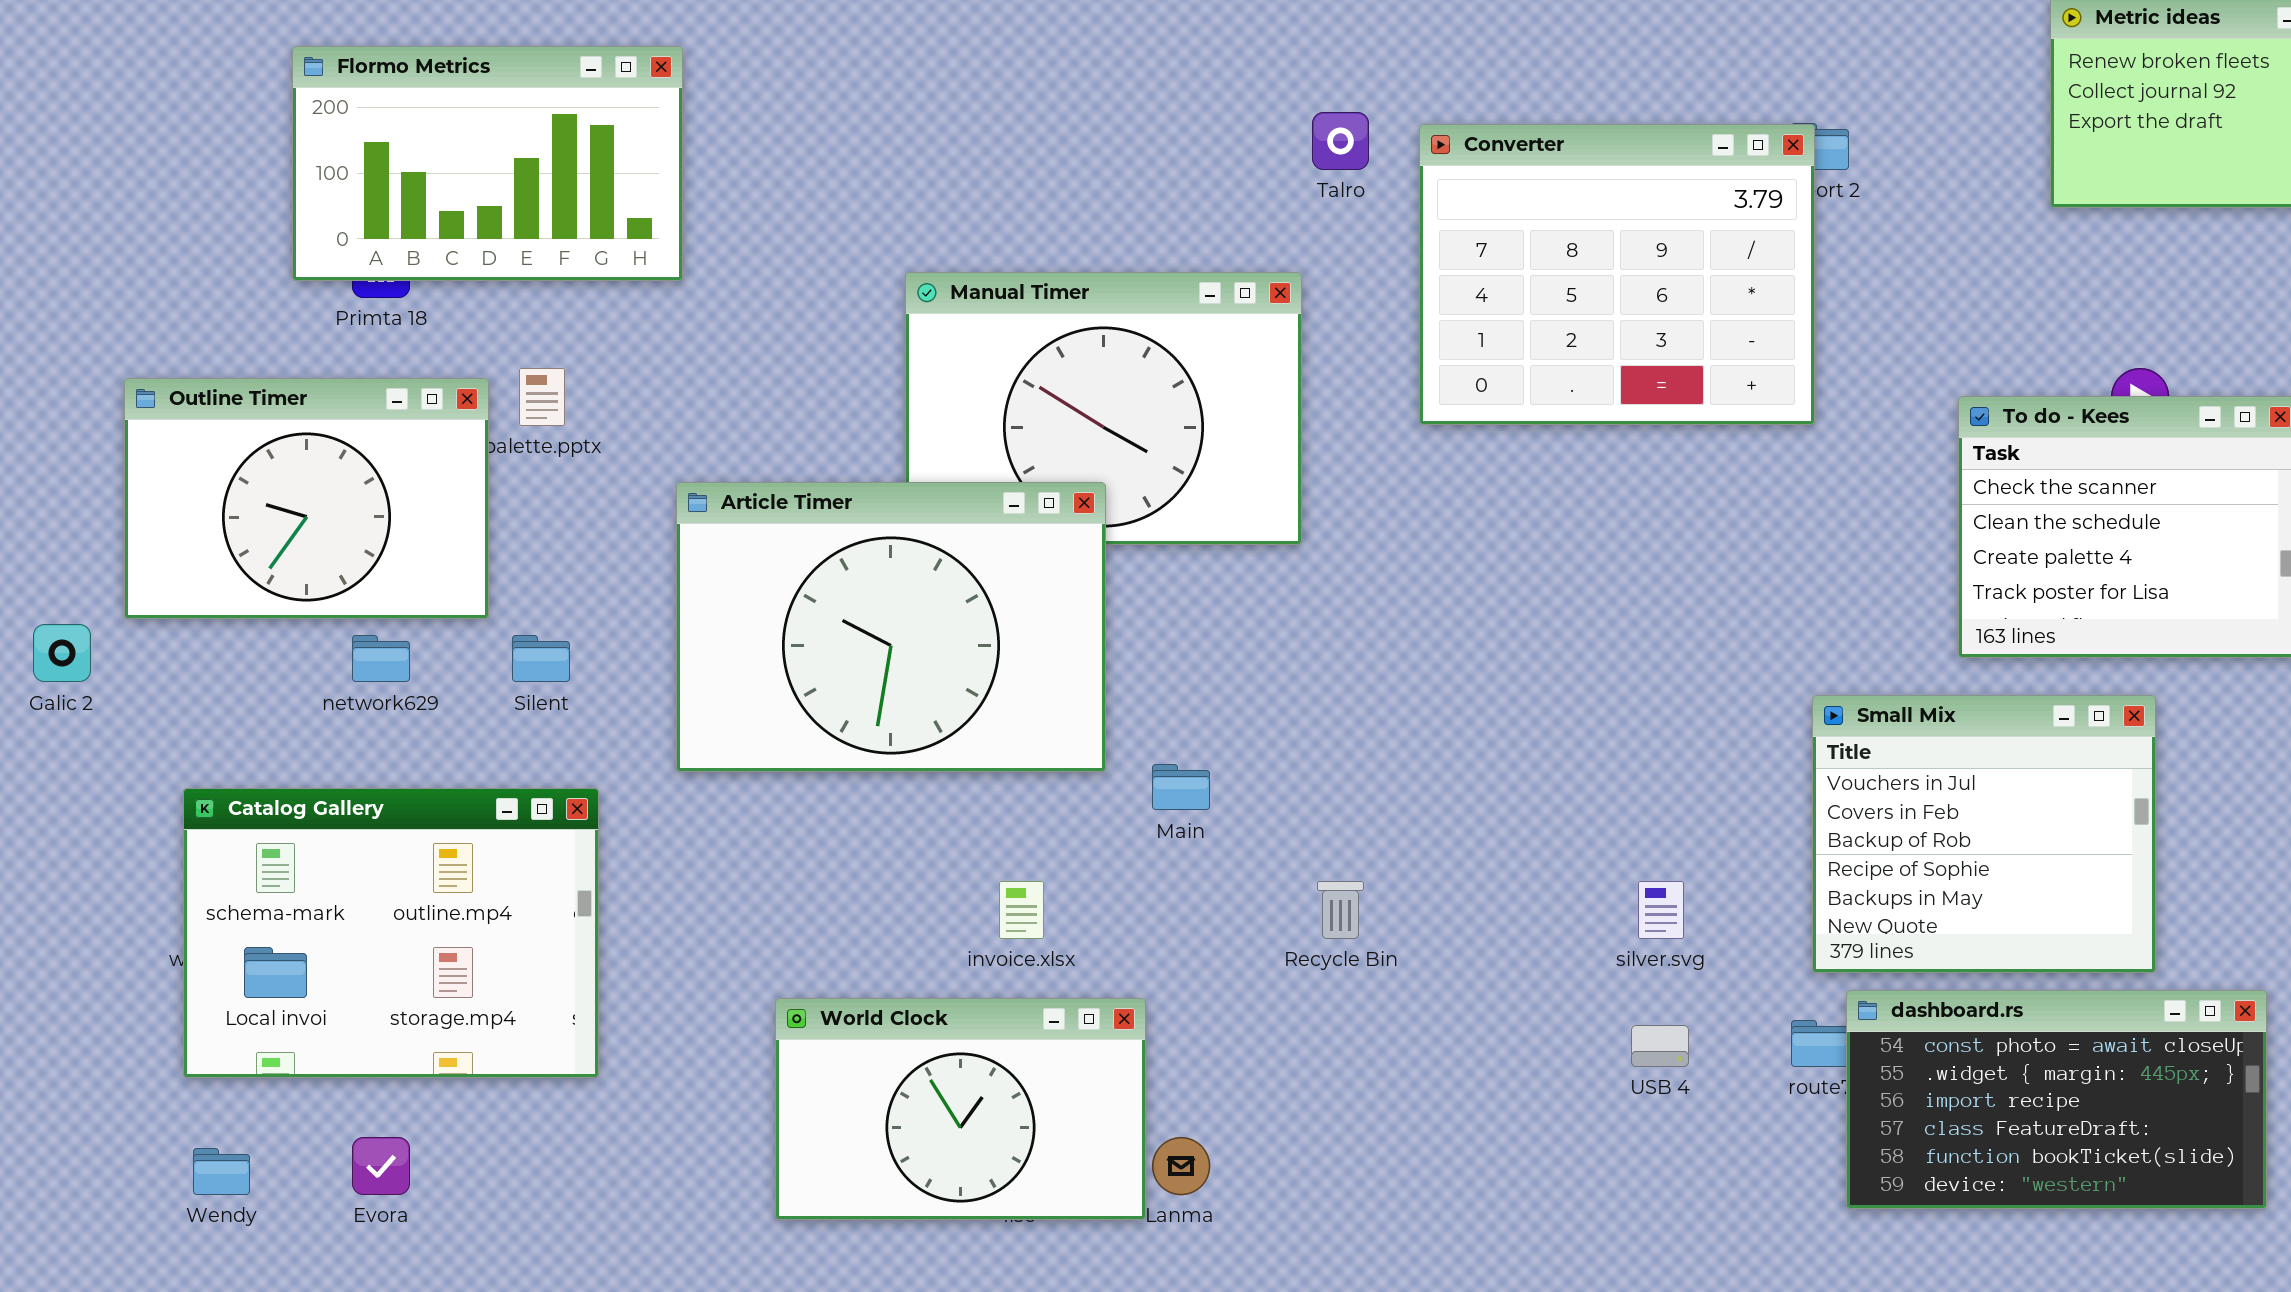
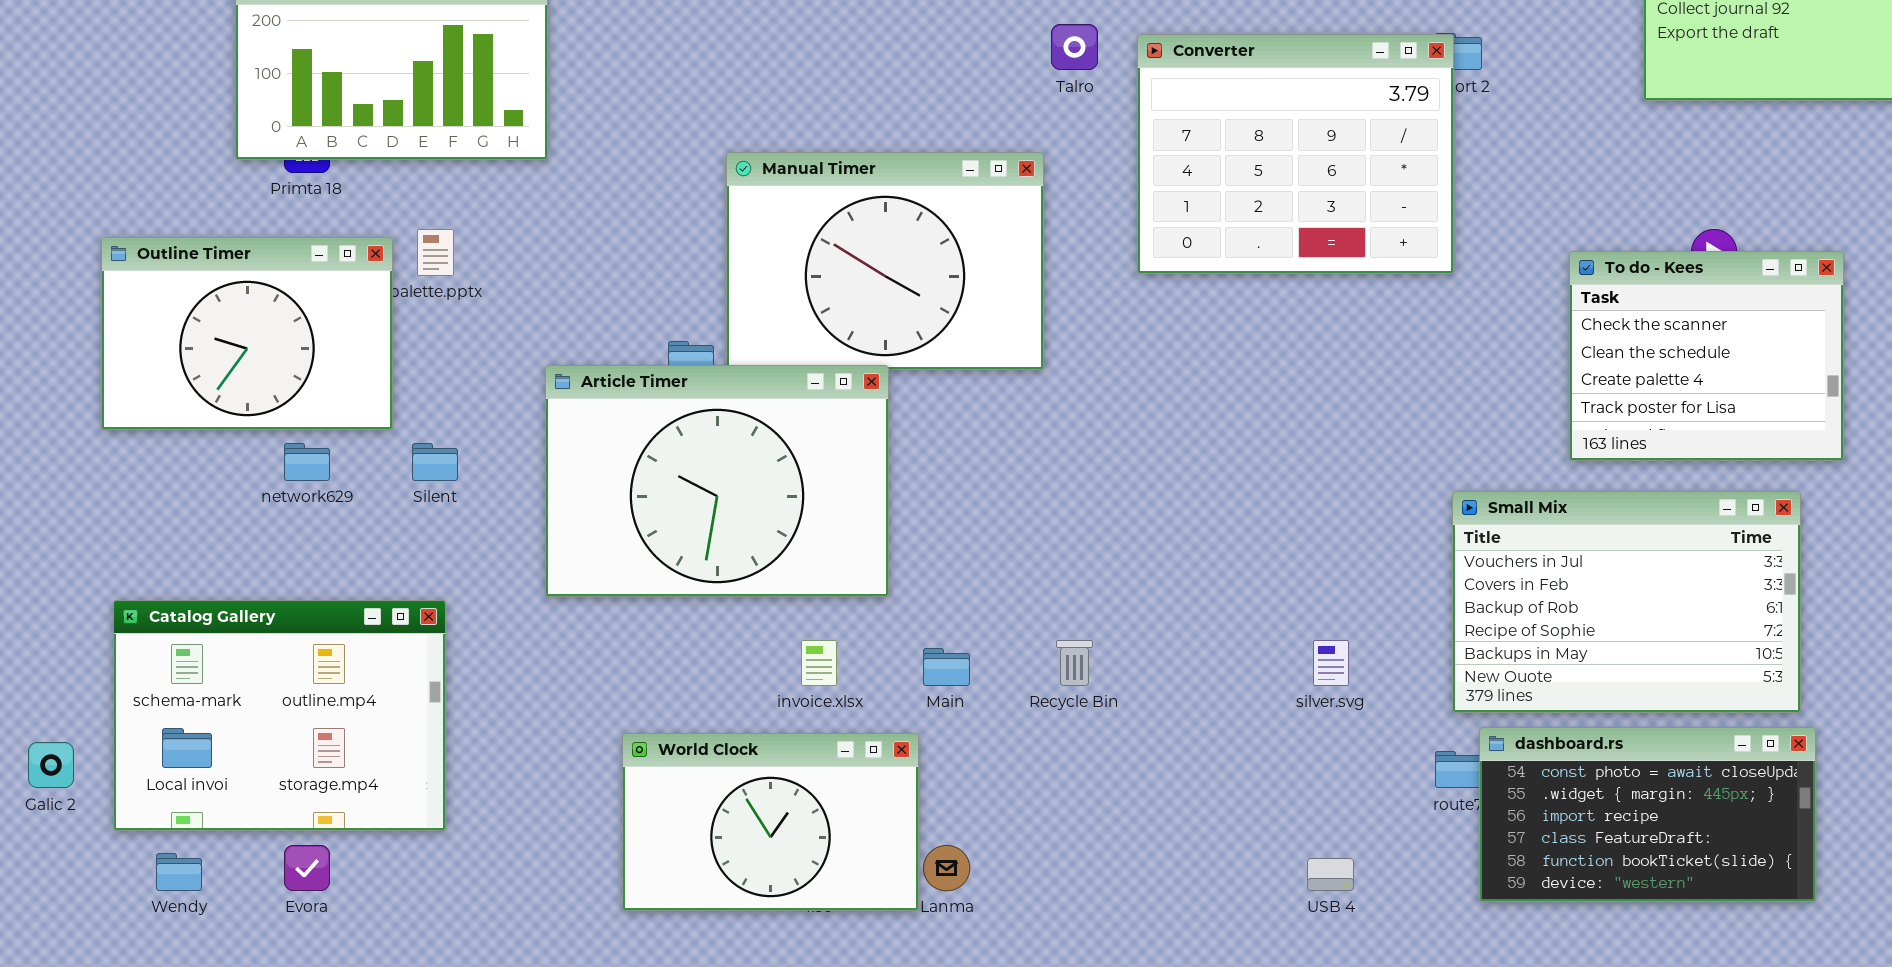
Article Timer: [676,482,1106,772] -> [545,365,889,597], moved
Galic 2: [33,624,91,682] -> [28,742,74,788], moved
Small Mix: [1812,695,2156,973] -> [1452,491,1801,713], resized
Main: [1152,764,1210,810] -> [923,648,970,686], moved
Catalog Gallery: [183,788,599,1078] -> [113,600,446,831], moved
USB 4: [1631,1025,1689,1067] -> [1307,858,1354,891], moved

